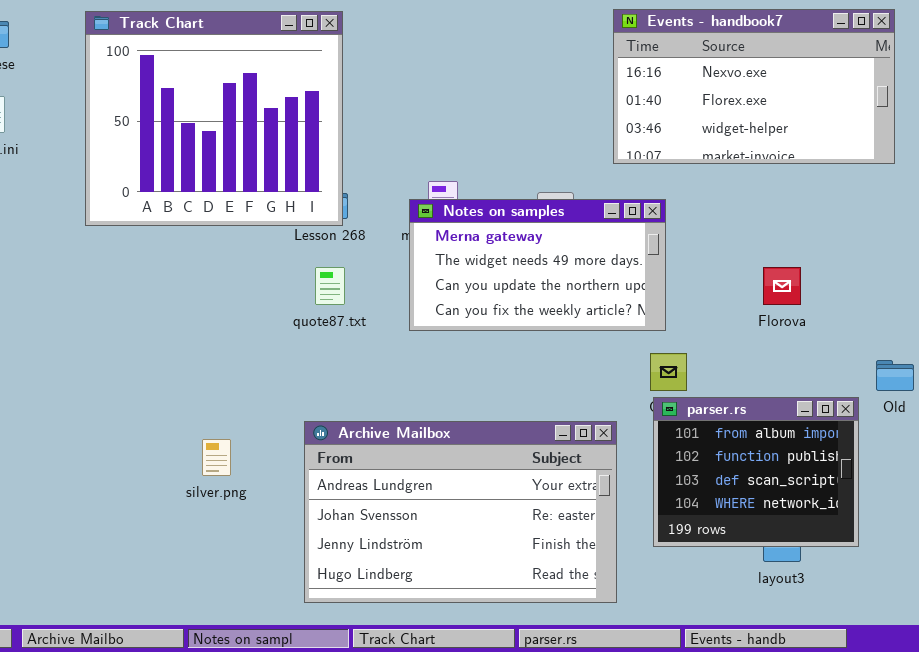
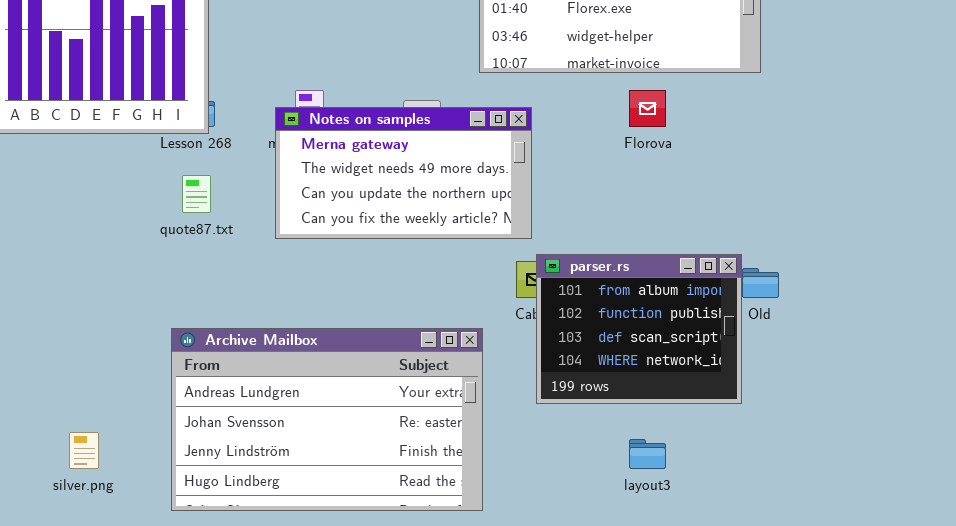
Florova: [763,267,801,305] -> [629,90,666,127], moved
parser.rs: [653,397,859,547] -> [536,254,742,404], moved
silver.png: [202,439,231,476] -> [69,432,99,469], moved

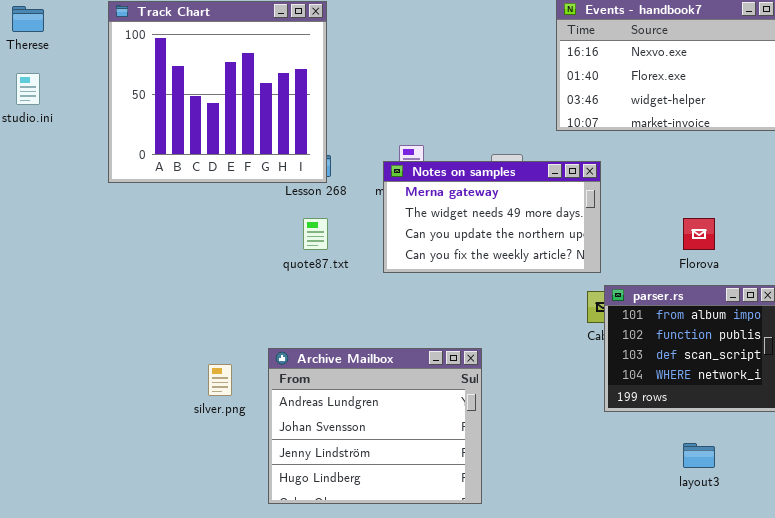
Florova: [629,90,666,127] -> [683,218,715,250], moved
Archive Mailbox: [171,328,483,511] -> [268,348,482,504], moved, resized
silver.png: [69,432,99,469] -> [208,364,232,396], moved

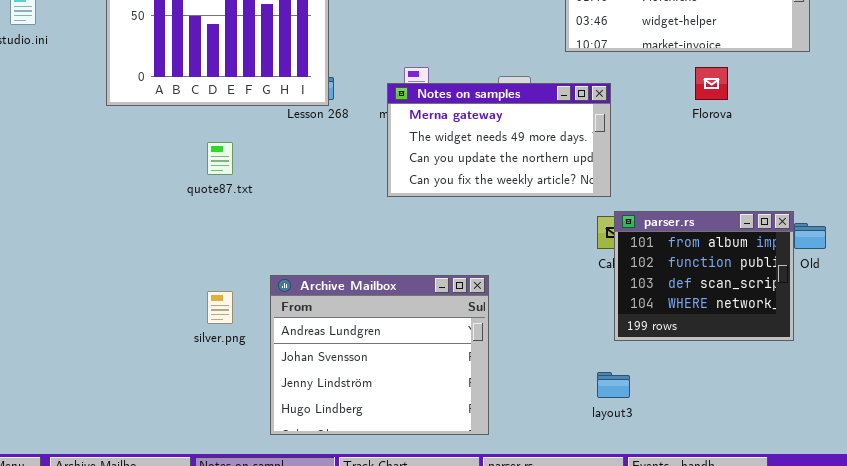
quote87.txt: [303,218,328,250] -> [207,142,233,175], moved
Florova: [683,218,715,250] -> [695,67,728,100], moved
layout3: [683,443,715,468] -> [597,372,630,398], moved

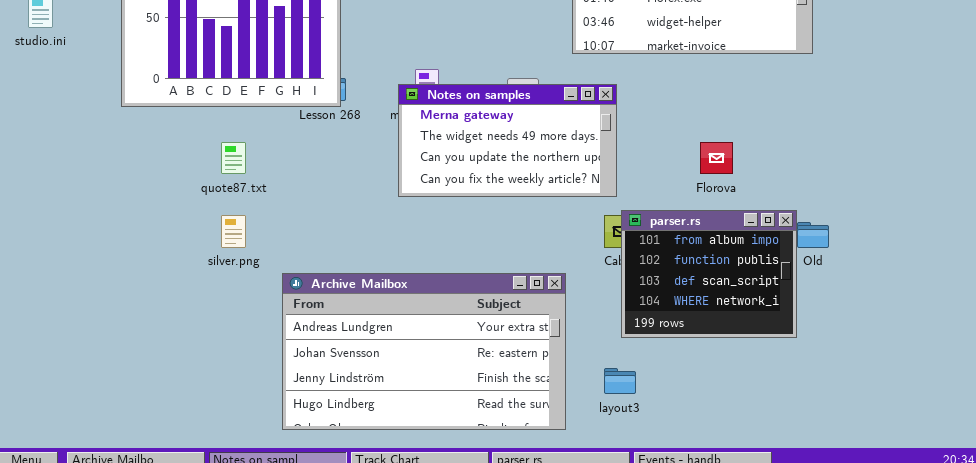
Florova: [695,67,728,100] -> [700,142,733,174], moved
Archive Mailbox: [270,275,489,435] -> [282,273,566,430], resized
silver.png: [207,291,233,324] -> [221,215,246,248], moved

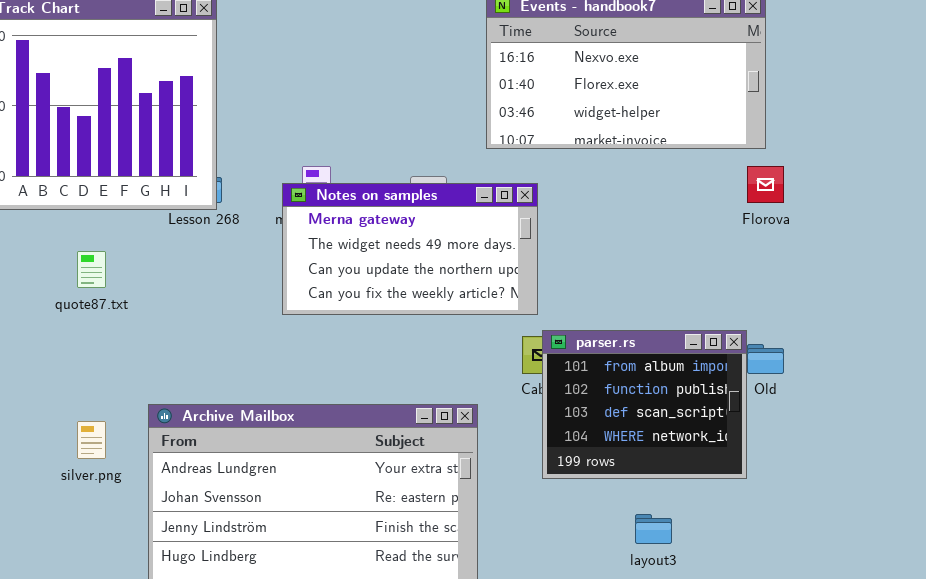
Florova: [700,142,733,174] -> [747,166,784,203], moved
silver.png: [221,215,246,248] -> [77,421,106,459], moved
layout3: [604,368,636,394] -> [635,514,672,544], moved

